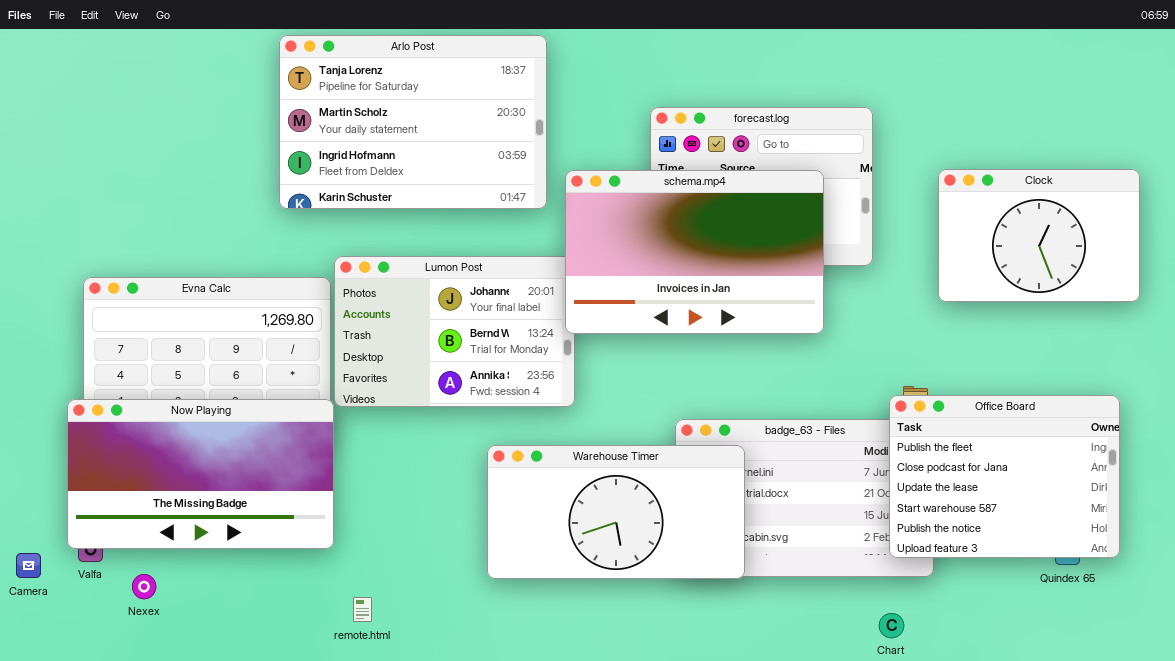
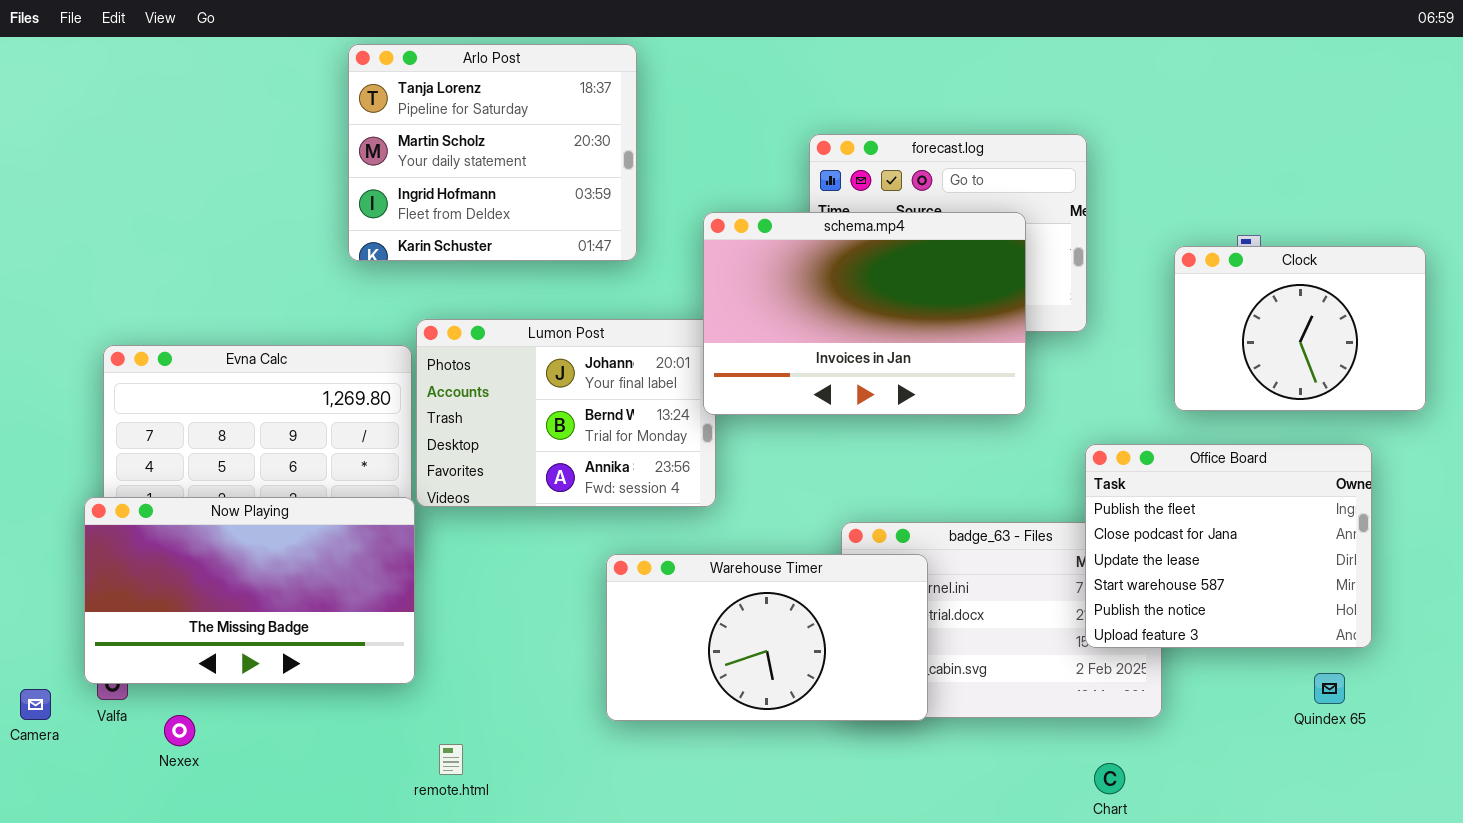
Arlo Post: [279,35,547,209] -> [348,44,637,261], resized
Clock: [938,169,1140,302] -> [1174,246,1426,411], moved
Office Board: [889,395,1120,558] -> [1085,444,1372,648], moved

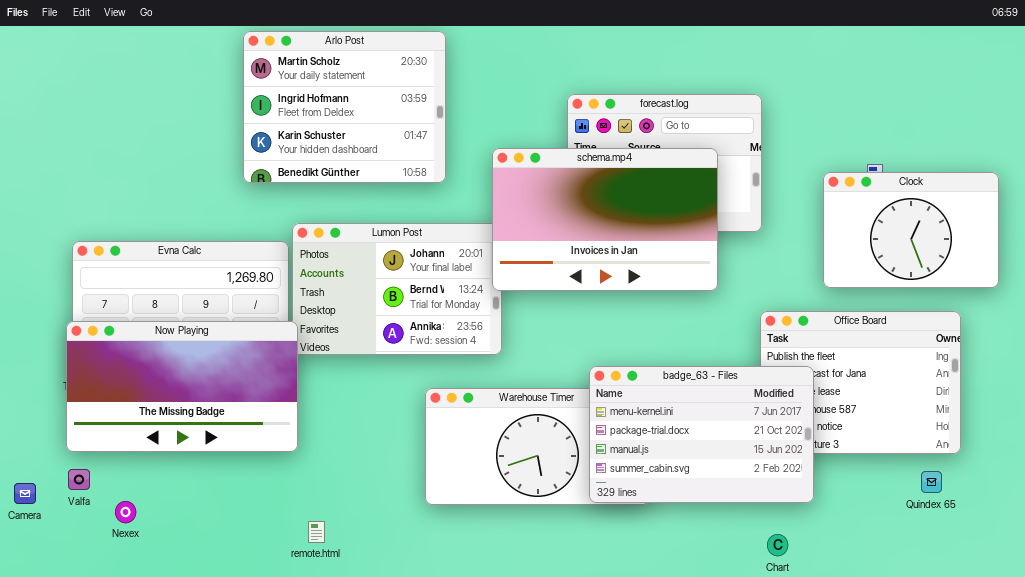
Arlo Post: [348,44,637,261] -> [243,31,446,183], scrolled down 1 row
Now Playing: [84,497,415,684] -> [66,321,298,452], moved
badge_63 - Files: [841,522,1162,718] -> [589,366,814,503], raised

